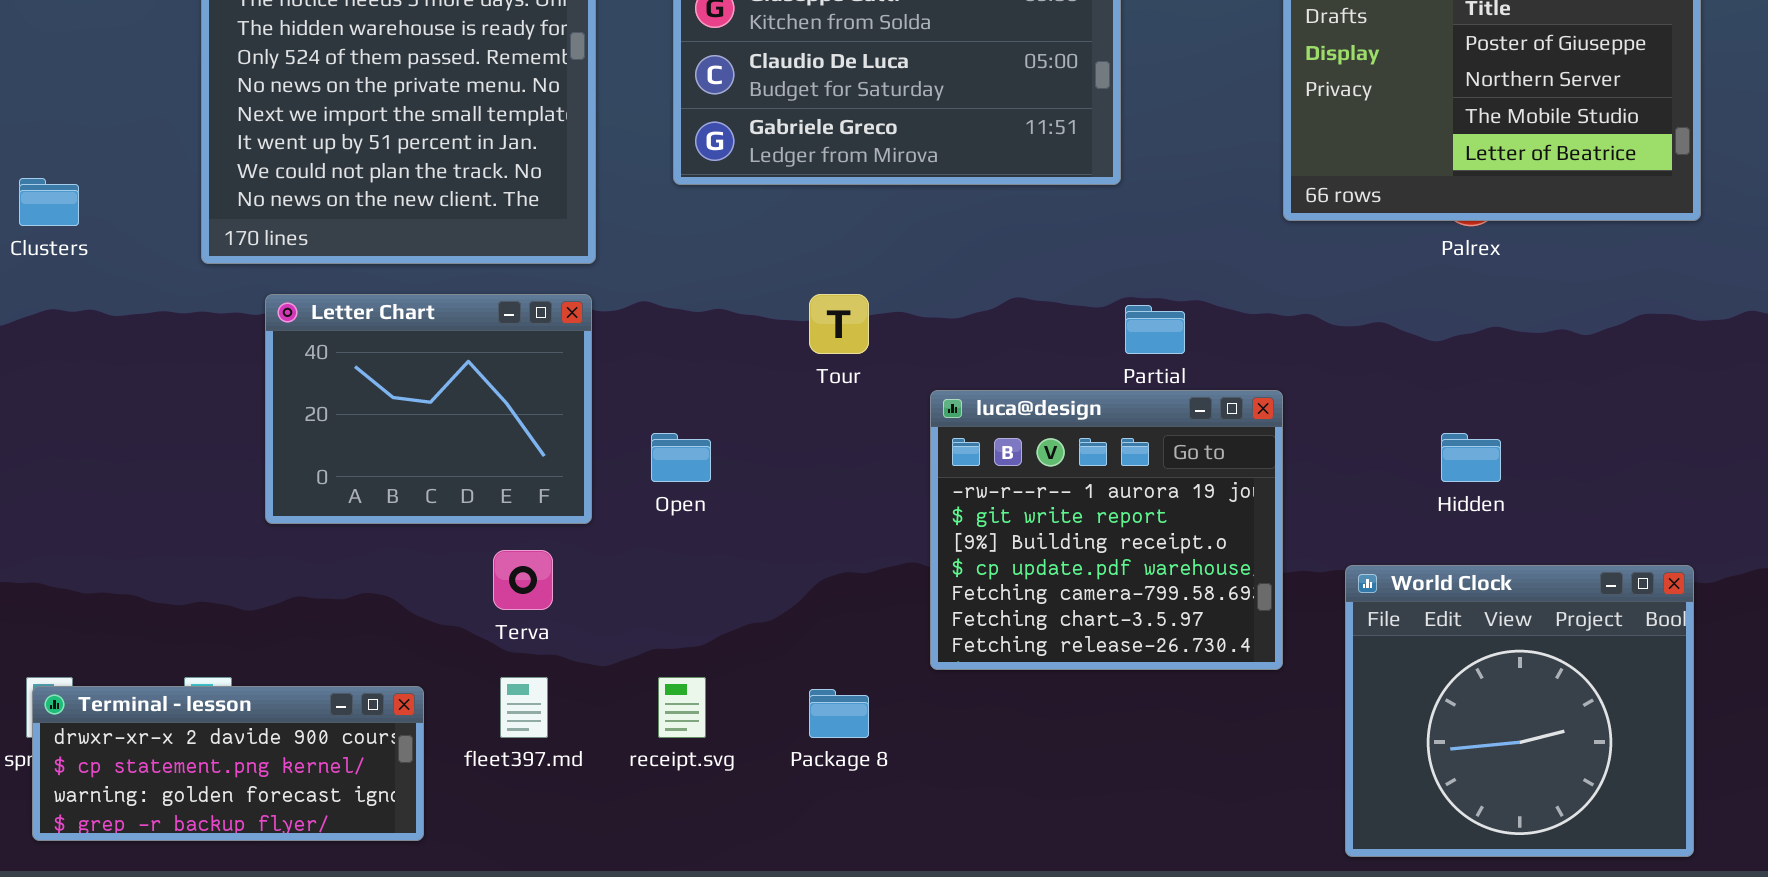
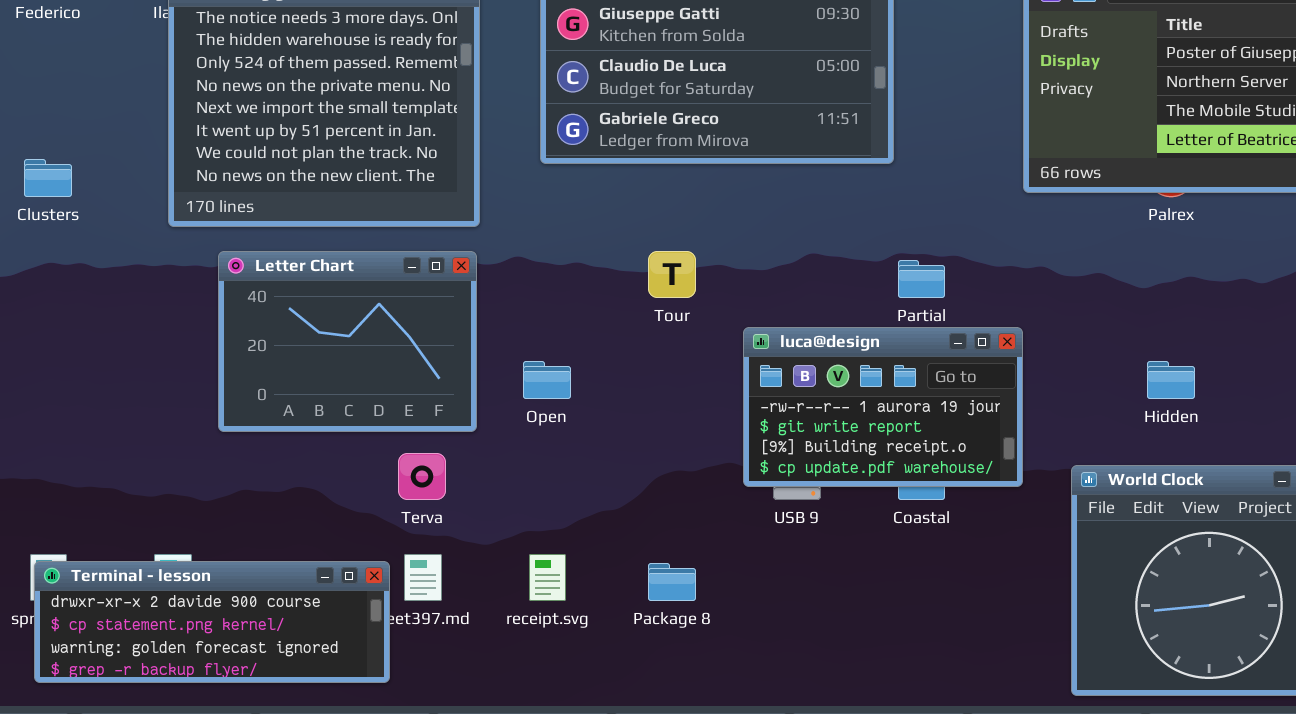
luca@design: [930,390,1283,670] -> [743,327,1023,487], resized
Terminal - lesson: [32,686,424,841] -> [34,561,390,683], resized

